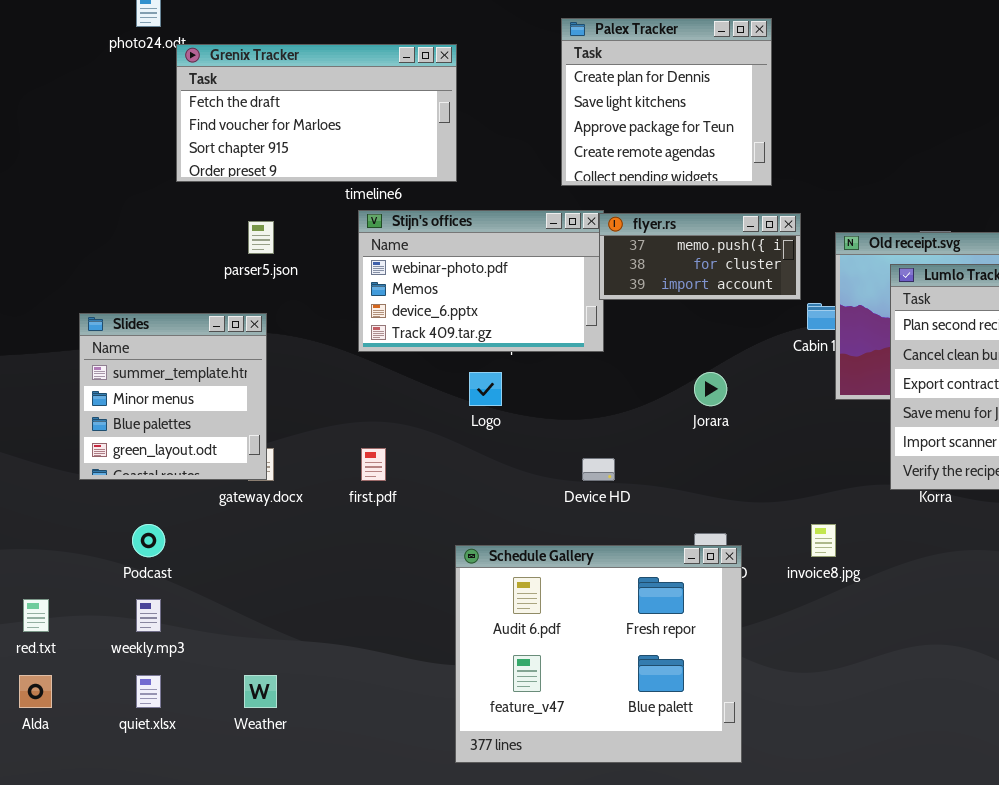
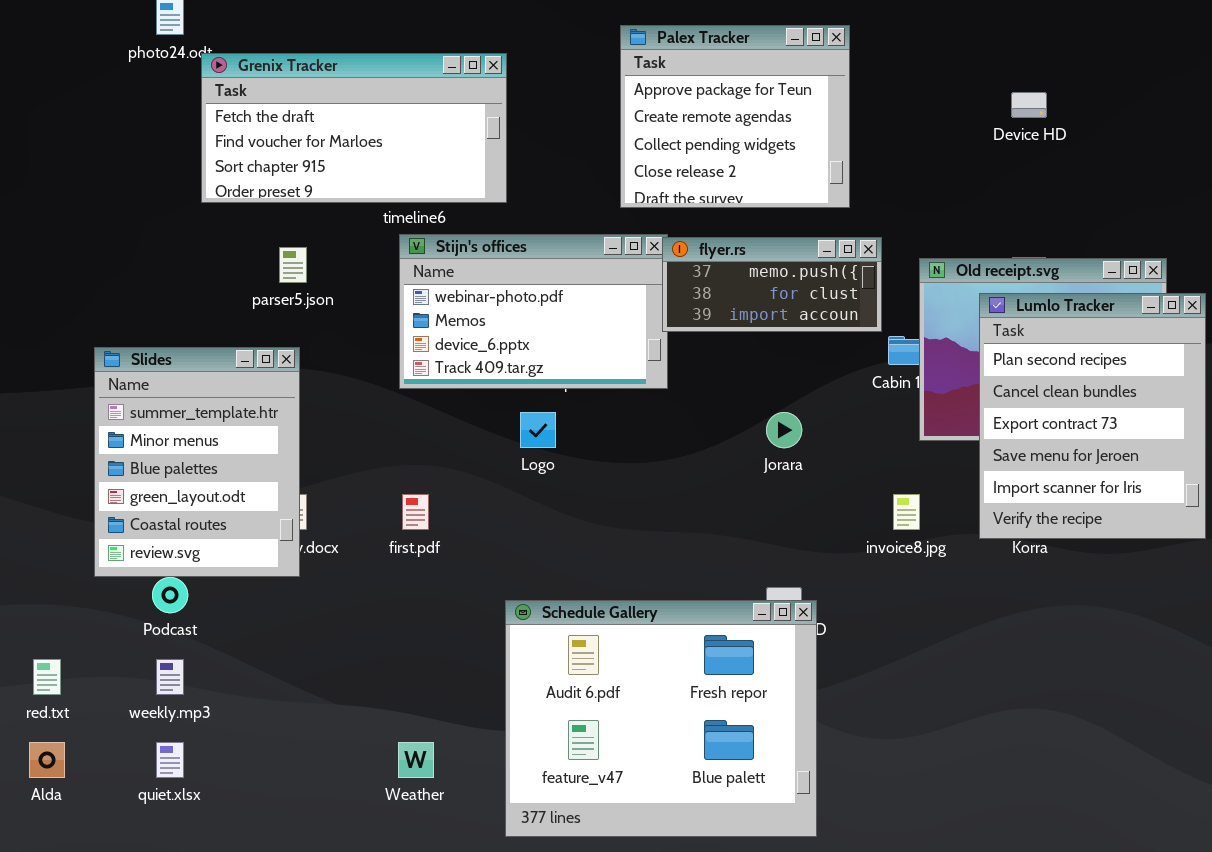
Palex Tracker: [561,18,772,186] -> [620,25,850,208], scrolled down 2 rows
Slides: [79,313,267,480] -> [94,347,300,577], resized
Device HD: [582,458,615,481] -> [1011,92,1047,118], moved
invoice8.jpg: [811,524,836,557] -> [893,494,920,530], moved
Weather: [244,675,277,708] -> [398,742,434,778], moved

